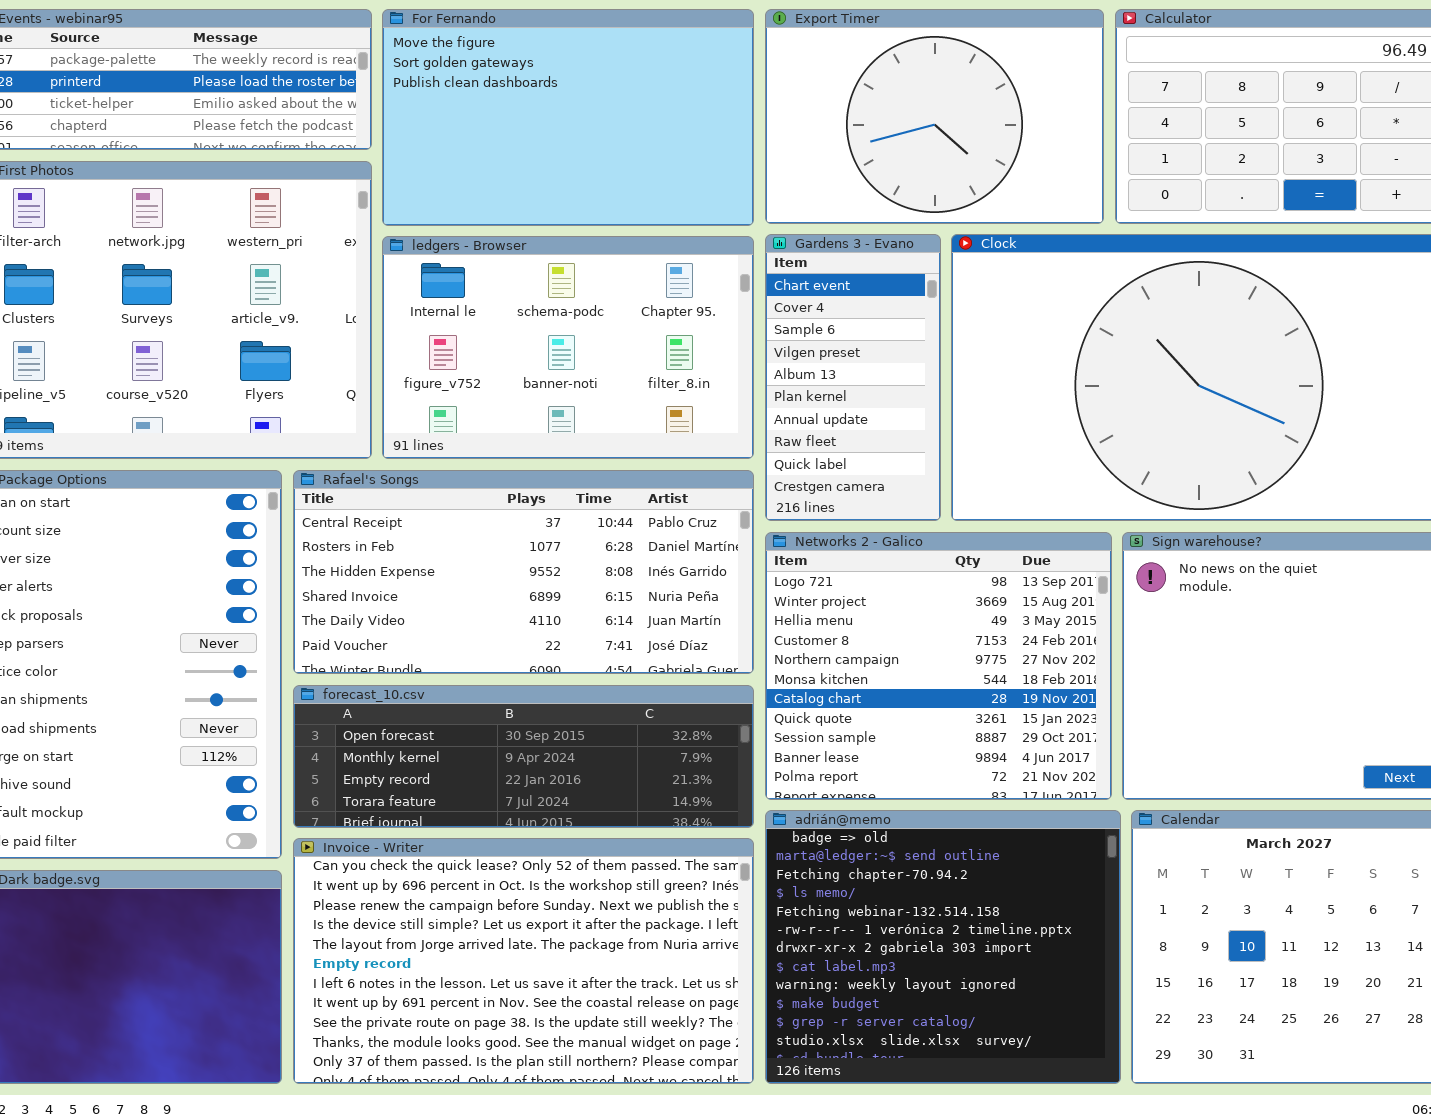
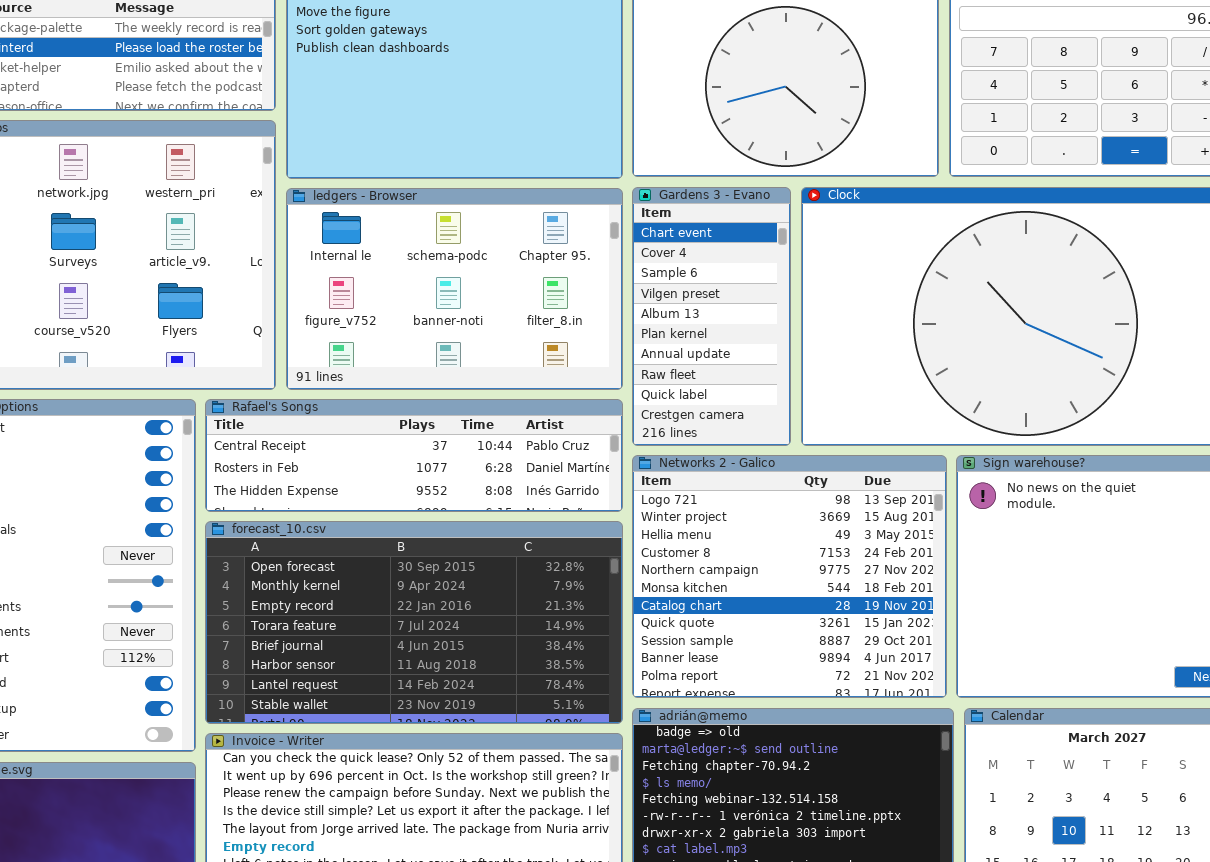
Rafael's Songs: [293,470,754,674] -> [205,399,623,512], resized
forecast_10.csv: [293,685,754,828] -> [205,521,623,724], resized

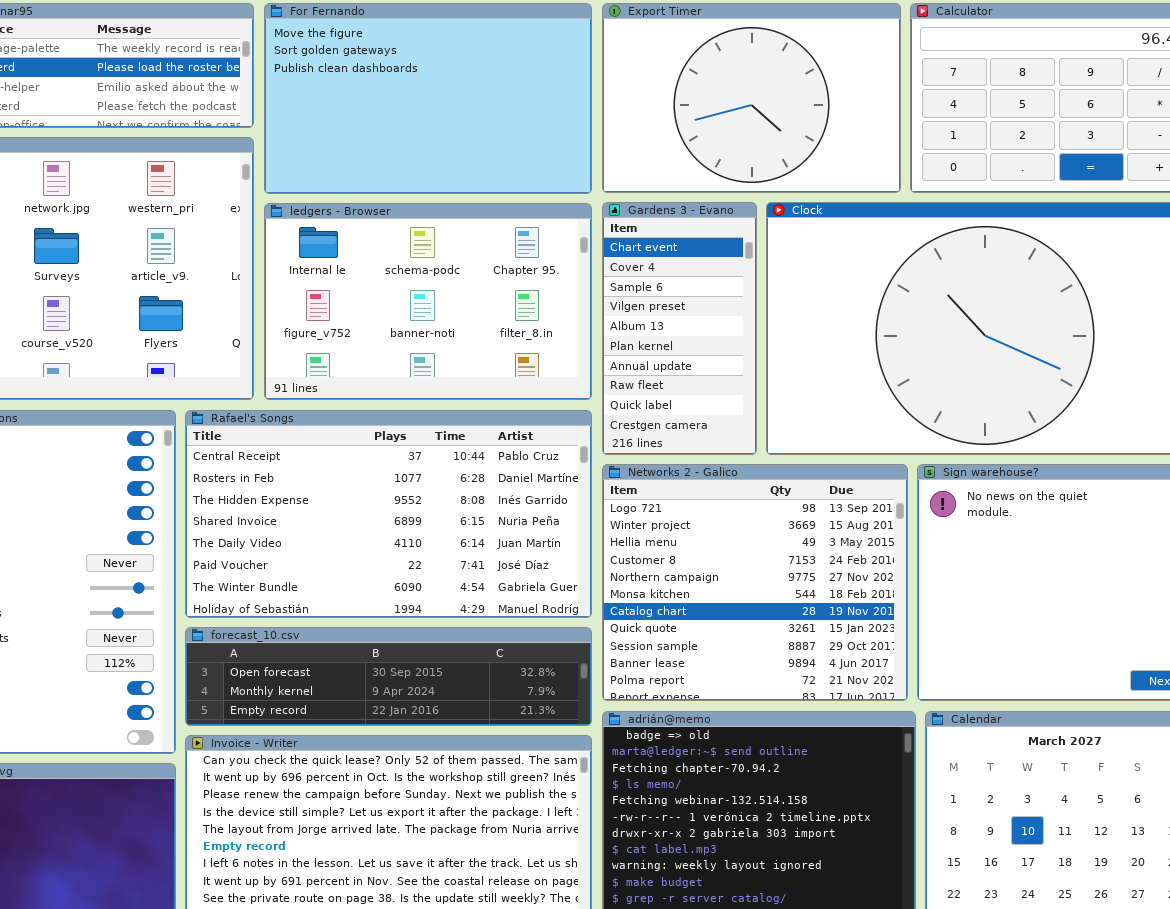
Rafael's Songs: [205,399,623,512] -> [185,410,592,618], resized
forecast_10.csv: [205,521,623,724] -> [185,627,592,726], resized

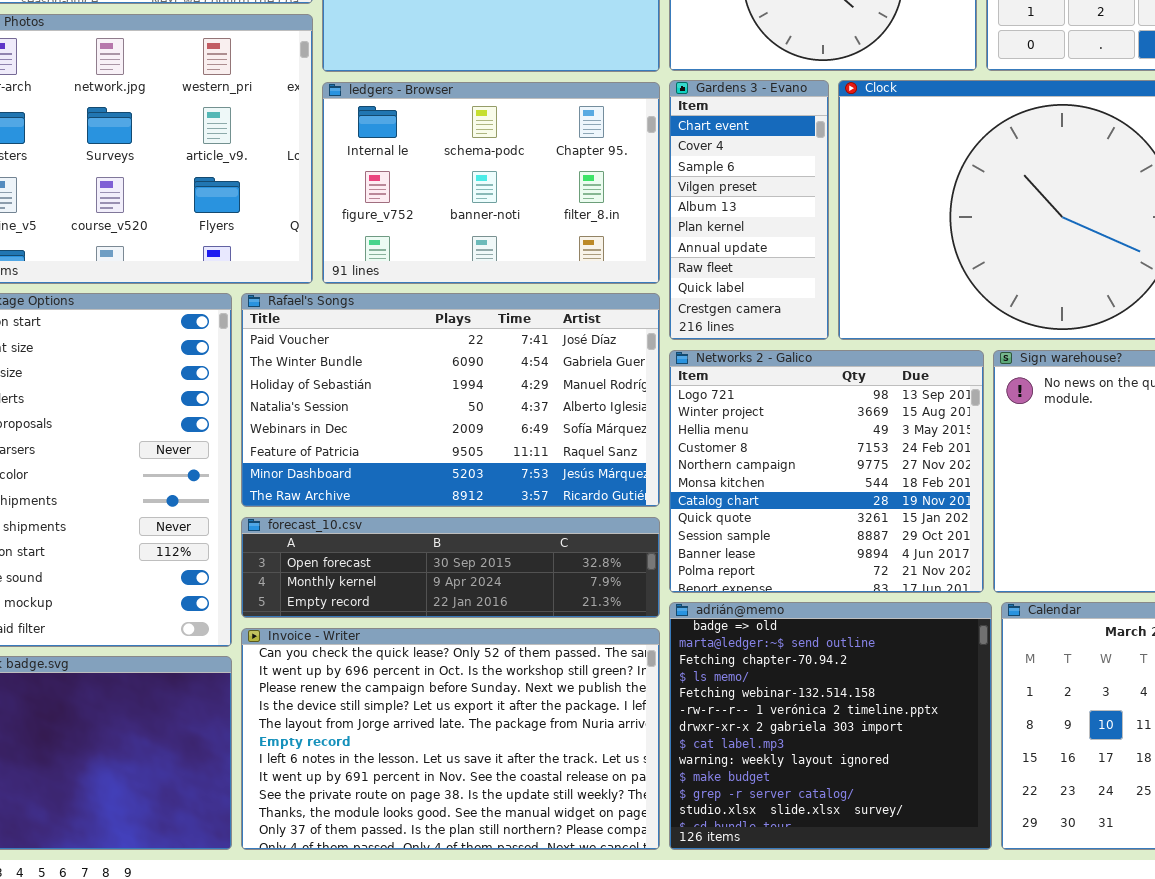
Rafael's Songs: [185,410,592,618] -> [241,293,660,507], scrolled down 5 rows

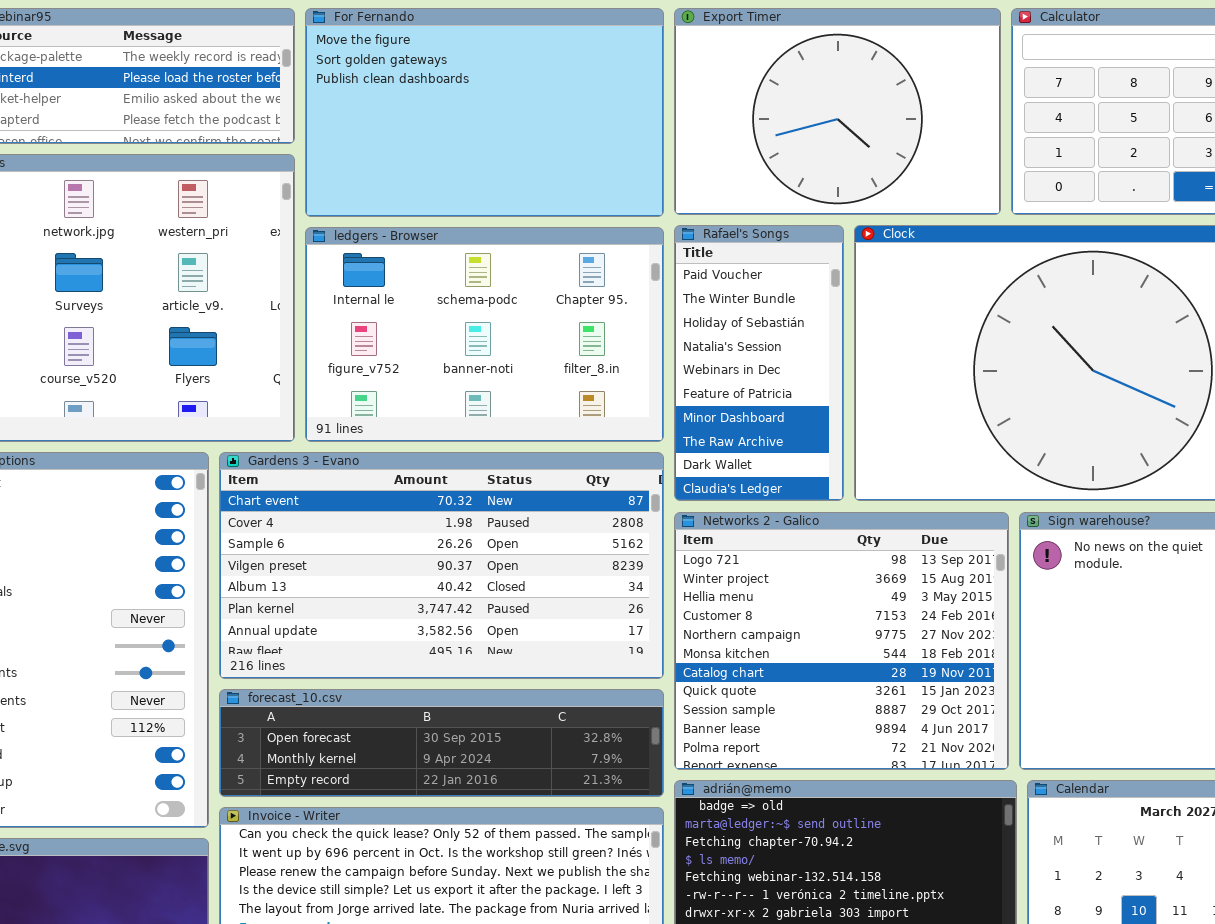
Gardens 3 - Evano: [669,80,829,340] -> [219,452,664,679], moved, resized
Rafael's Songs: [241,293,660,507] -> [674,225,844,501], moved, resized

